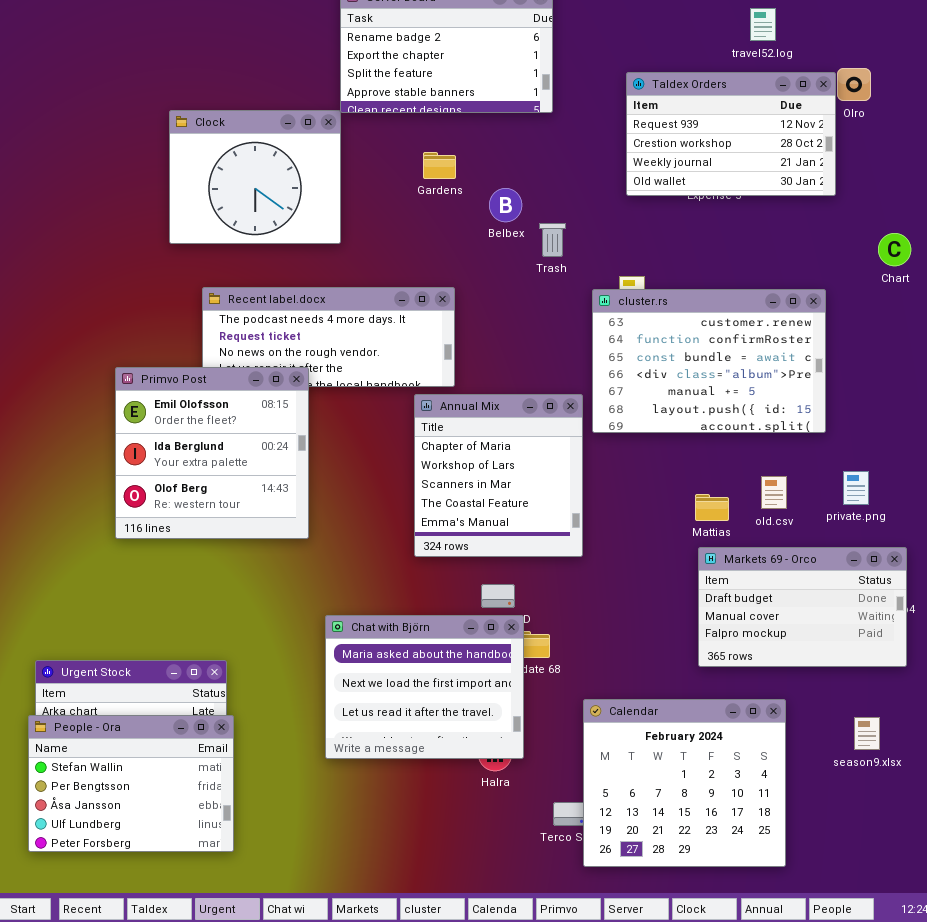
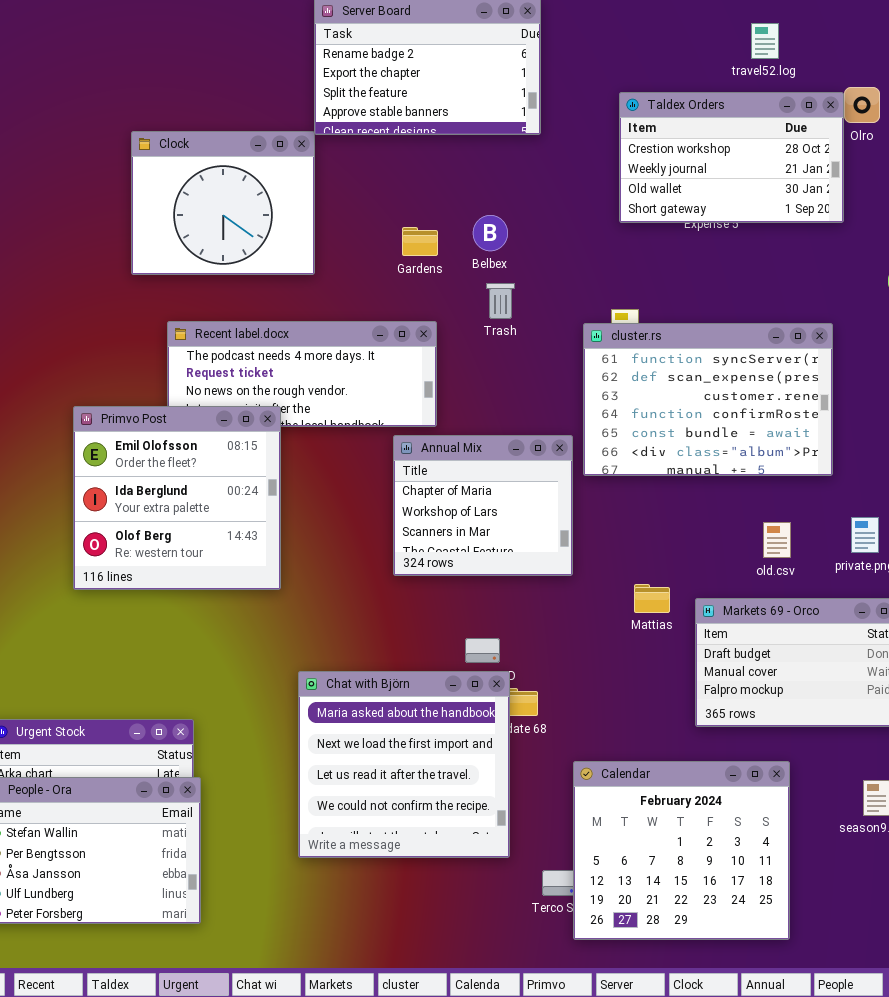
Taldex Orders: [626,72,836,196] -> [619,92,844,223], scrolled down 1 row
Gardens: [423,152,456,179] -> [402,227,438,256], moved
Trash: [539,223,566,257] -> [486,283,515,319], moved
cluster.rs: [592,289,826,433] -> [583,323,833,476], scrolled up 2 rows
Annual Mix: [414,394,583,557] -> [393,435,573,576], resized
Mattias: [695,494,729,521] -> [634,584,670,613], moved
Chat with Björn: [325,615,524,759] -> [298,671,510,858], resized

